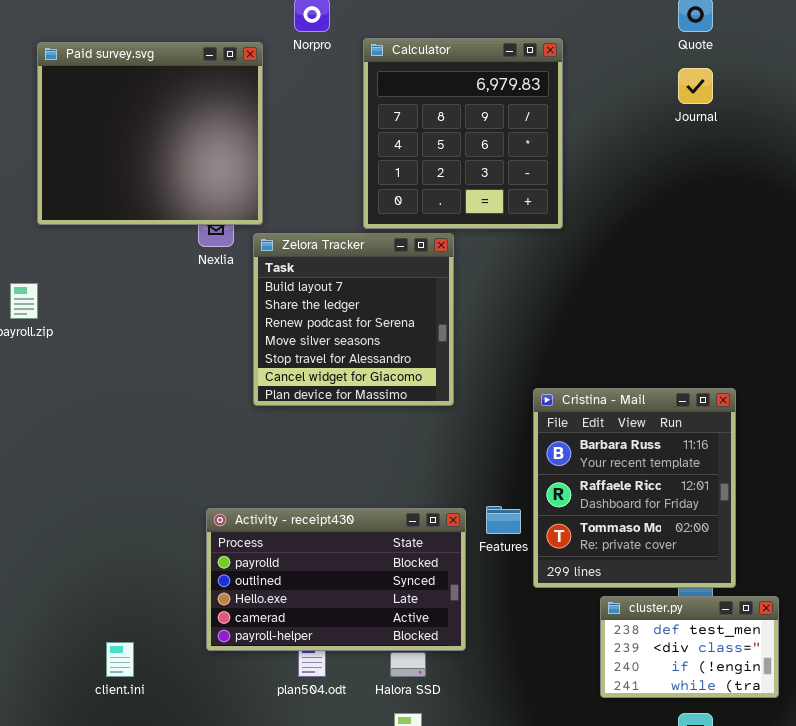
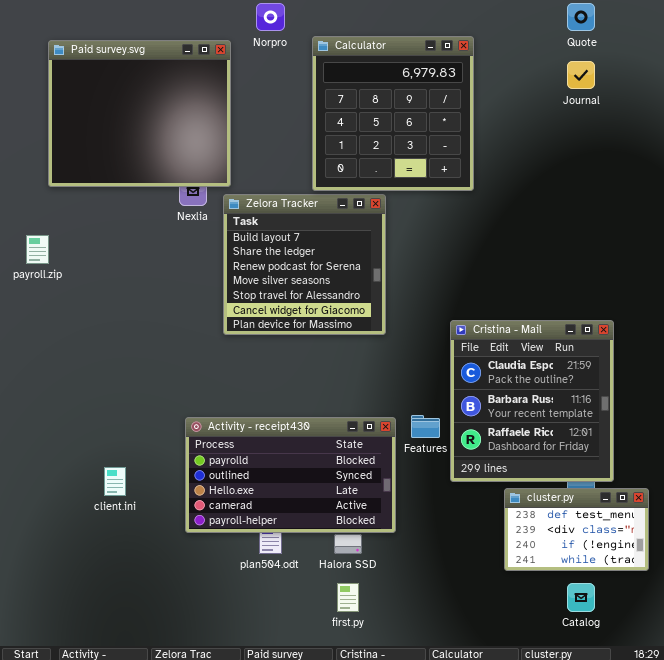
Cristina - Mail: [533,388,736,588] -> [450,320,614,482], scrolled up 1 row
client.ini: [106,642,134,677] -> [104,467,126,496], moved

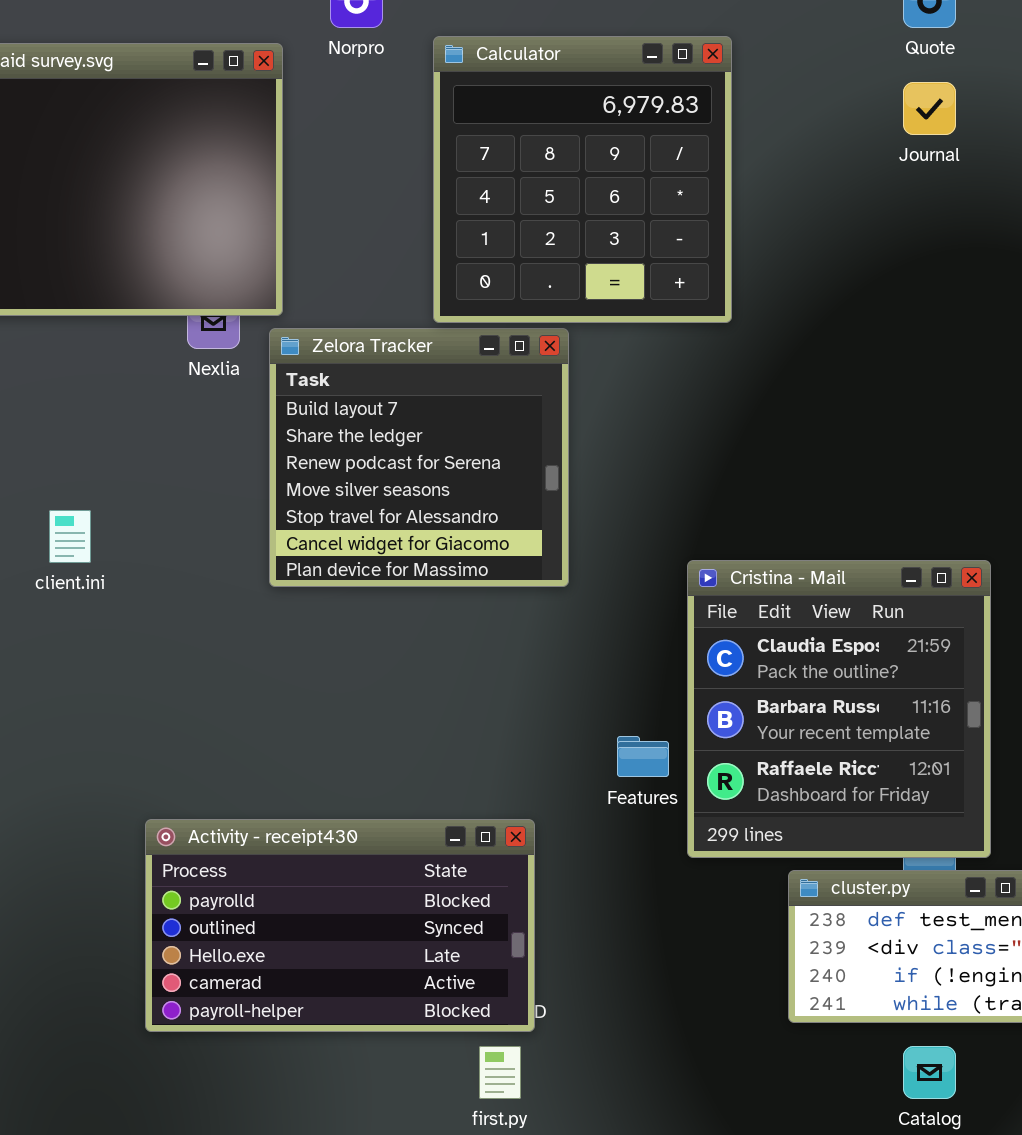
Activity - receipt430: [185,417,396,533] -> [145,819,535,1032], moved
client.ini: [104,467,126,496] -> [49,510,91,563], moved

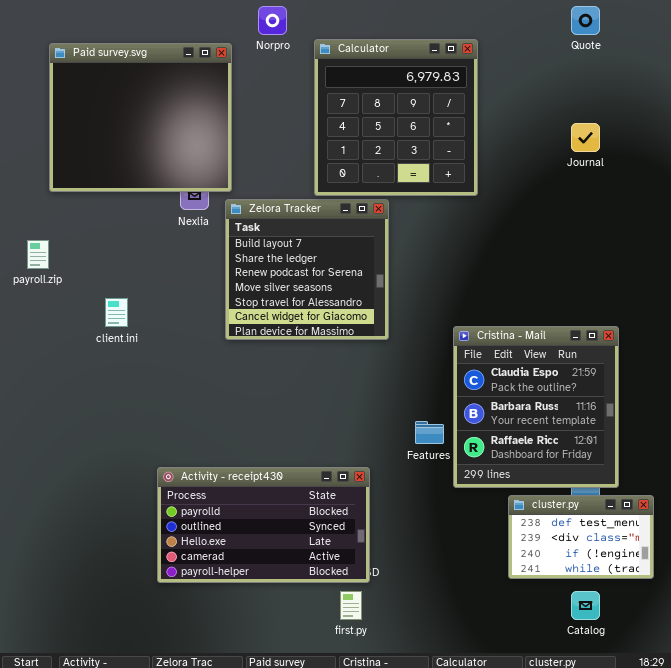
Journal: [903,82,956,135] -> [571,123,600,152], moved

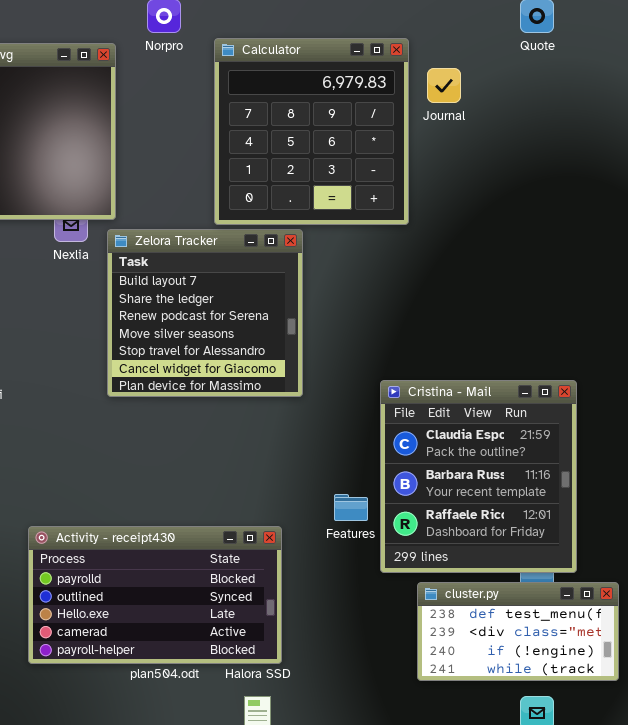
Journal: [571,123,600,152] -> [427,68,461,103], moved
Activity - receipt430: [157,467,370,583] -> [28,526,282,664], moved
cluster.py: [508,495,654,579] -> [417,582,619,681], resized

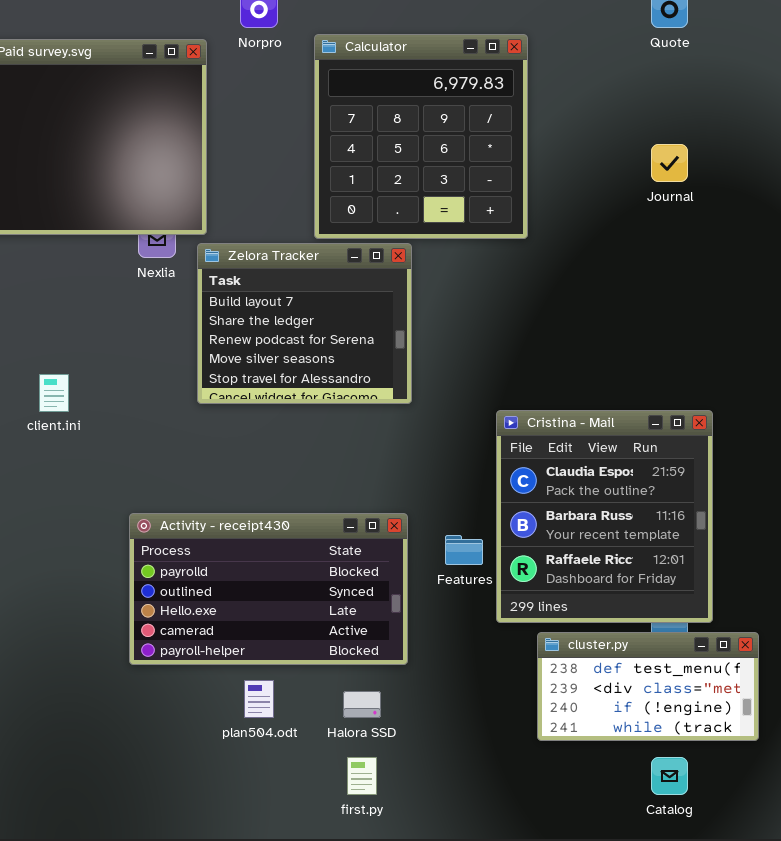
Journal: [427,68,461,103] -> [651,144,688,182], moved
Zelora Tracker: [107,229,303,397] -> [197,243,412,404], resized
Activity - receipt430: [28,526,282,664] -> [129,513,408,665], moved

